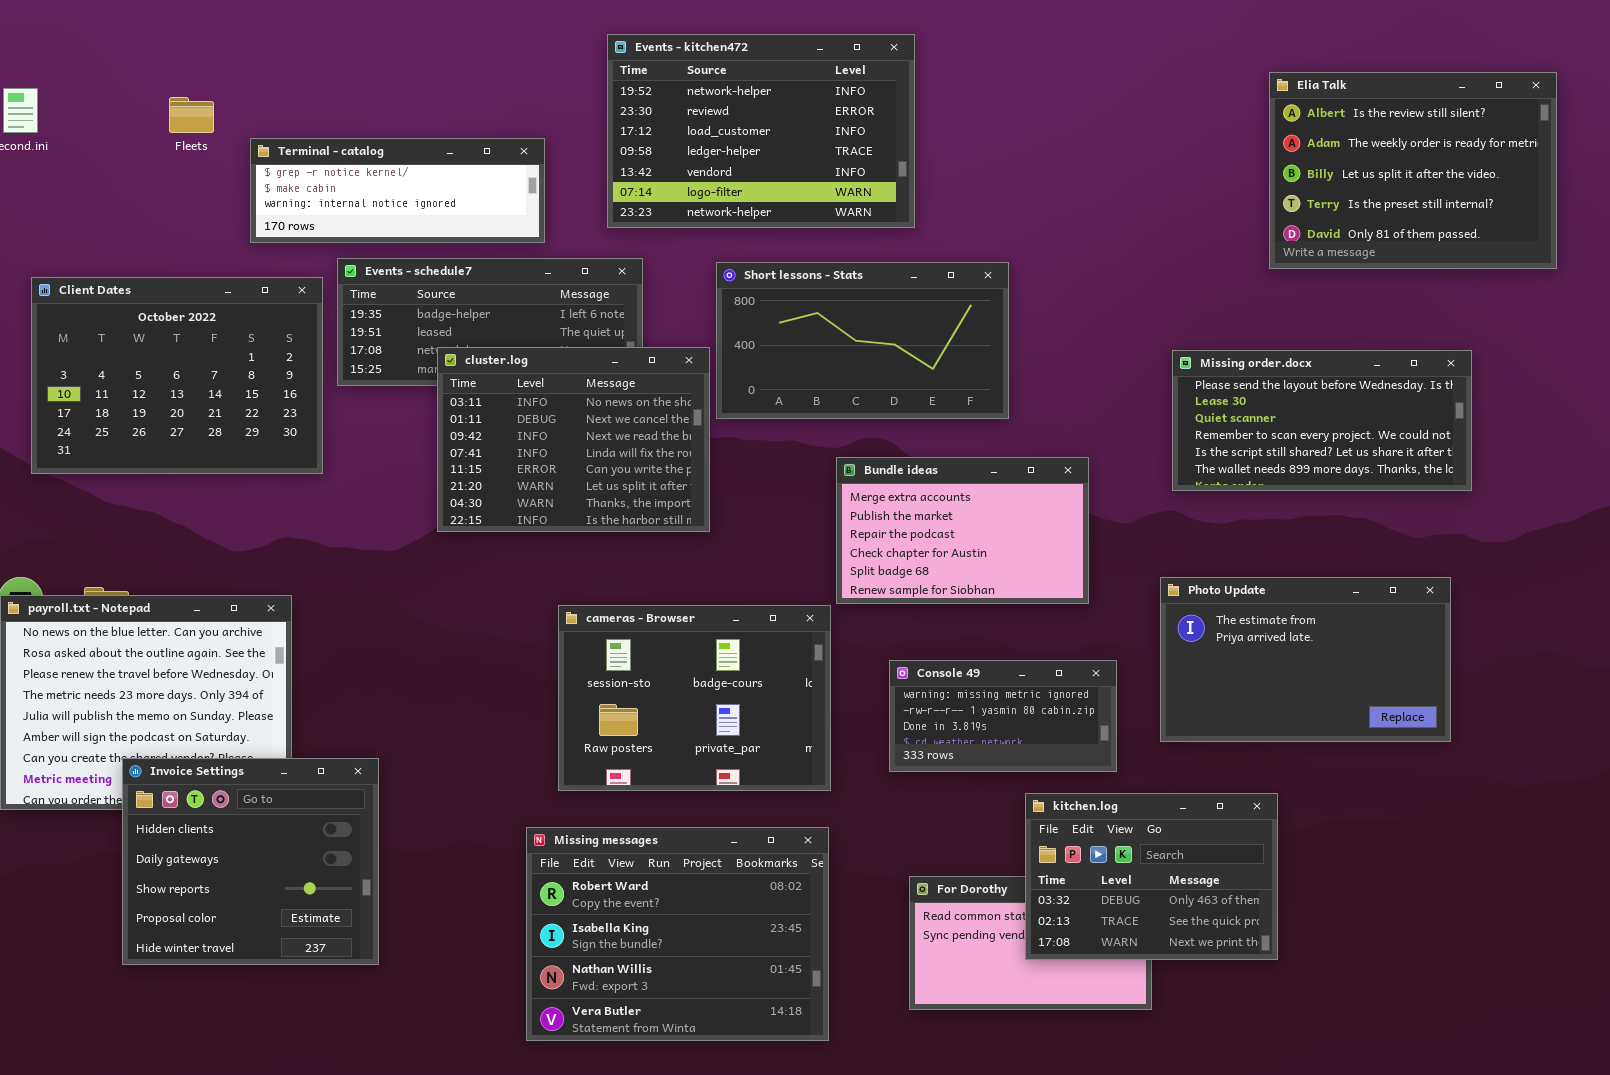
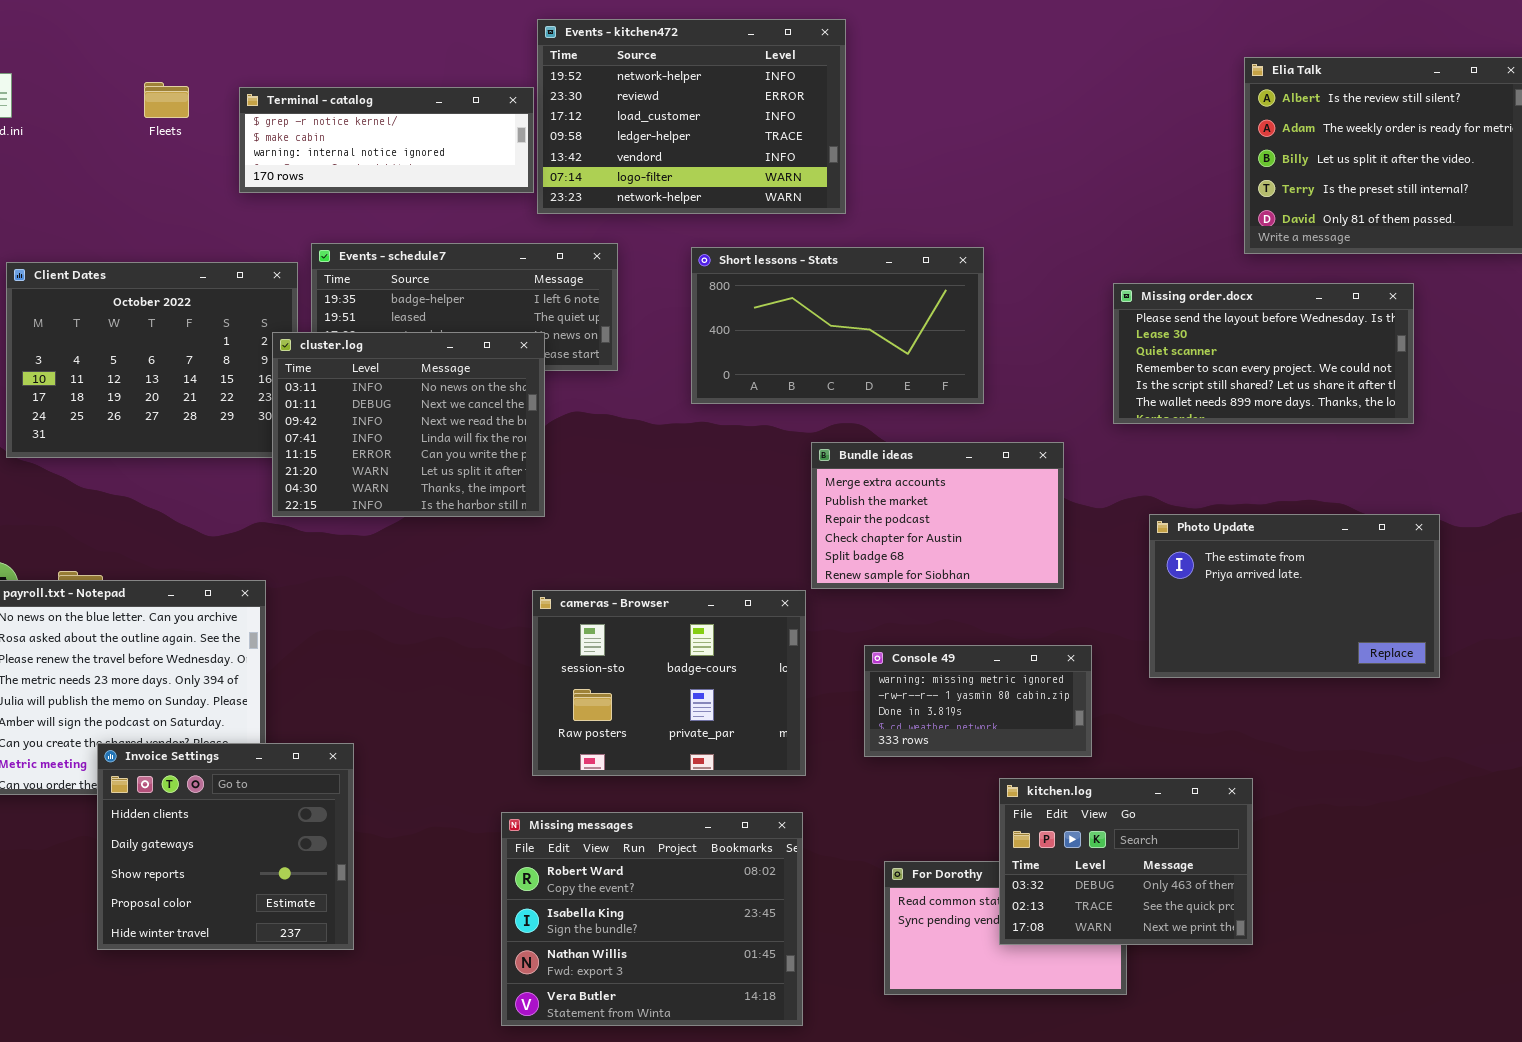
Events - kitchen472: [607,34,915,228] -> [537,19,846,214], moved
Terminal - catalog: [250,138,545,243] -> [239,87,534,193], moved
cluster.log: [437,347,710,532] -> [272,332,545,517], moved
Missing order.docx: [1172,350,1472,491] -> [1113,283,1414,424], moved
Photo Update: [1160,577,1451,742] -> [1149,514,1440,678], moved

